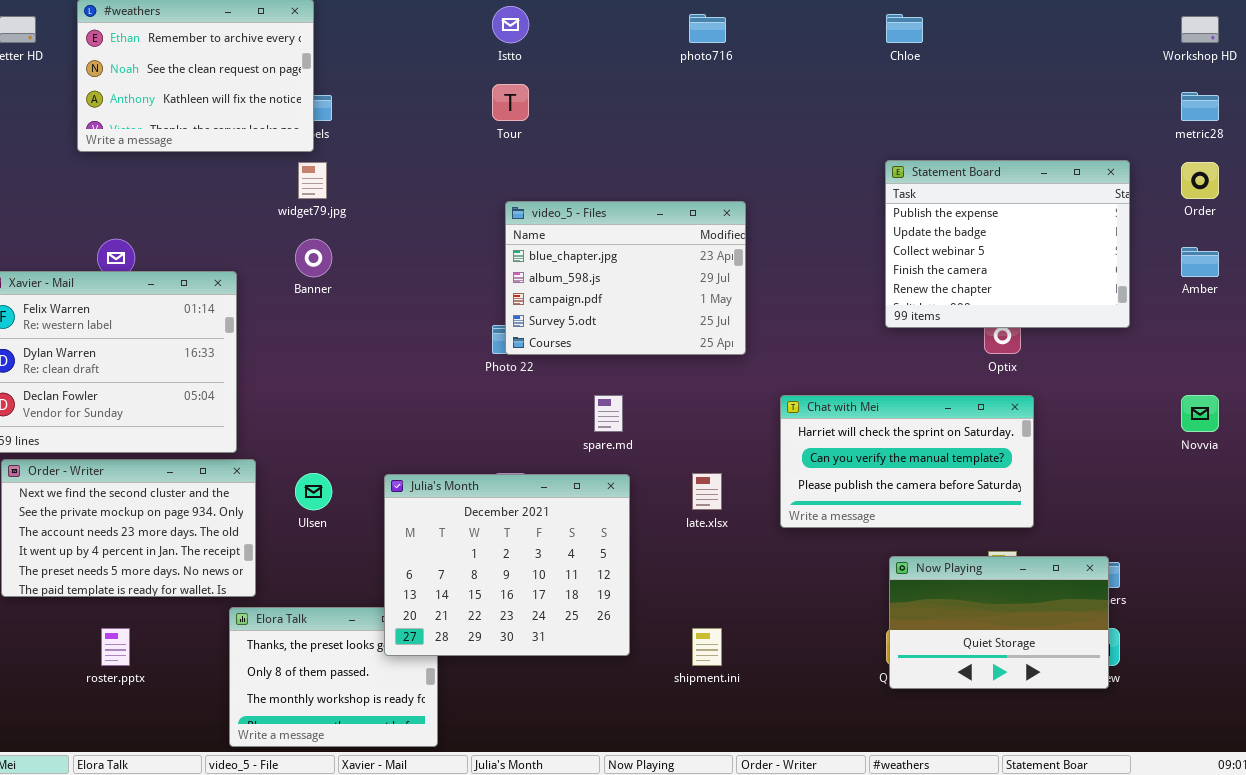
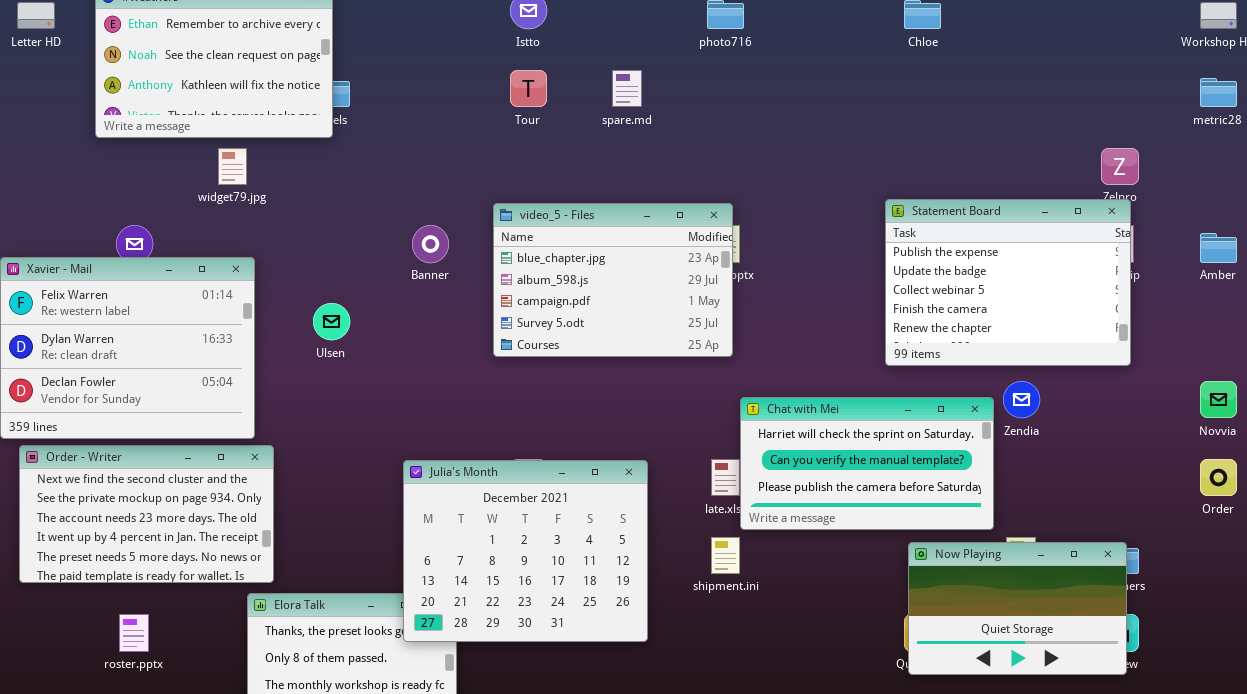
Statement Board: [885,160,1130,328] -> [885,199,1131,366], moved
widget79.jpg: [298,162,327,199] -> [218,148,247,185], moved
Order: [1181,162,1219,199] -> [1200,459,1237,496], moved
video_5 - Files: [505,201,746,355] -> [493,203,733,357], moved
Banner: [295,239,332,277] -> [412,225,449,263], moved
spare.md: [594,395,623,432] -> [612,70,642,107], moved
Chat with Mei: [780,395,1034,528] -> [740,397,994,530], moved
Ulsen: [295,473,332,510] -> [313,303,350,340], moved
shipment.ini: [692,628,722,666] -> [711,537,740,574], moved

